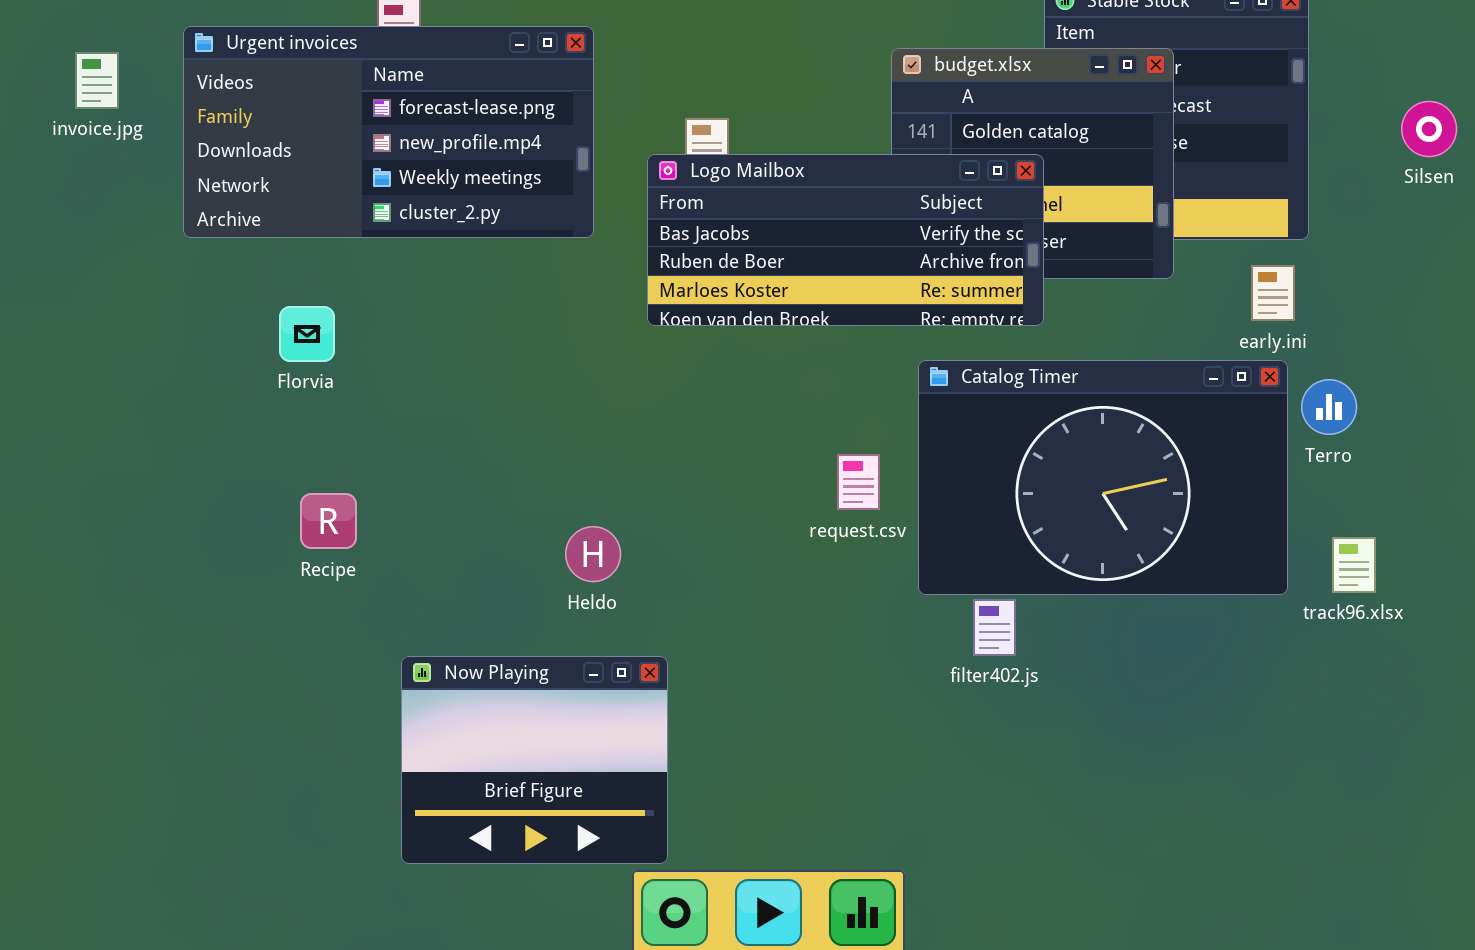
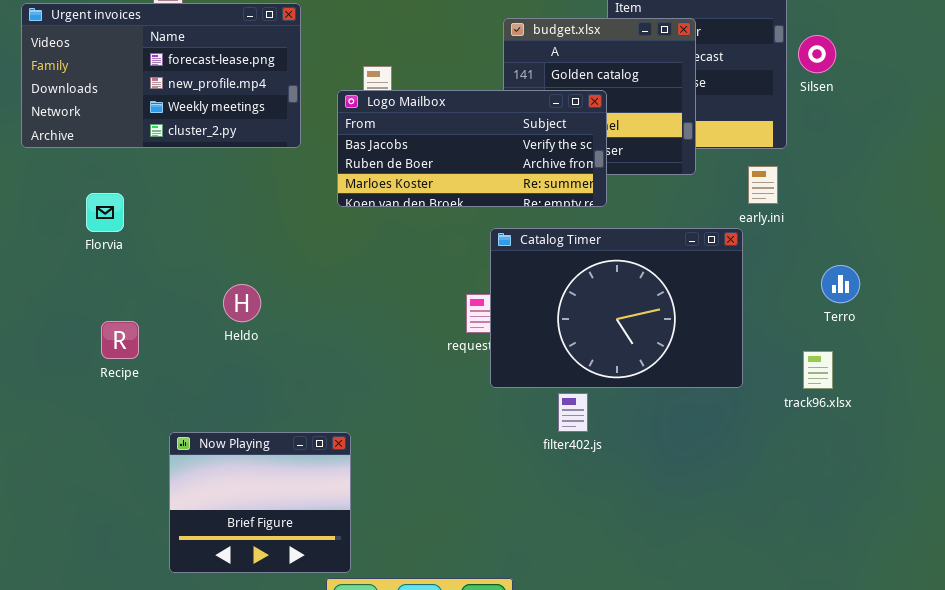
Silsen: [1401,101,1457,157] -> [798,35,836,73], moved
Catalog Timer: [918,360,1288,595] -> [490,228,743,388], moved
Terro: [1301,379,1357,435] -> [821,265,860,303], moved
Heldo: [565,526,621,582] -> [223,284,261,322], moved

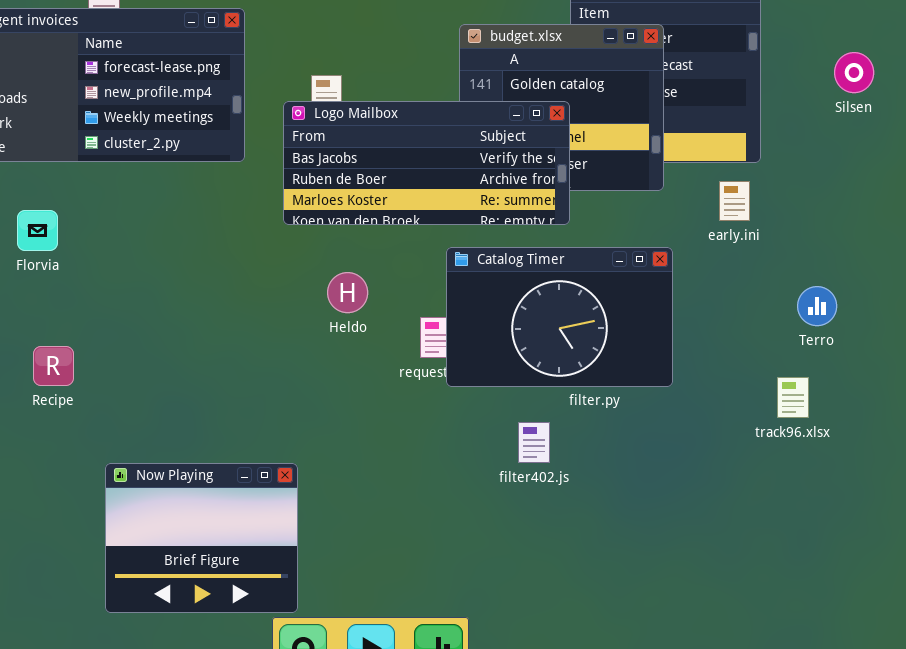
Silsen: [798,35,836,73] -> [834,52,874,93], moved
Catalog Timer: [490,228,743,388] -> [446,247,673,387], resized
Heldo: [223,284,261,322] -> [327,272,368,313], moved

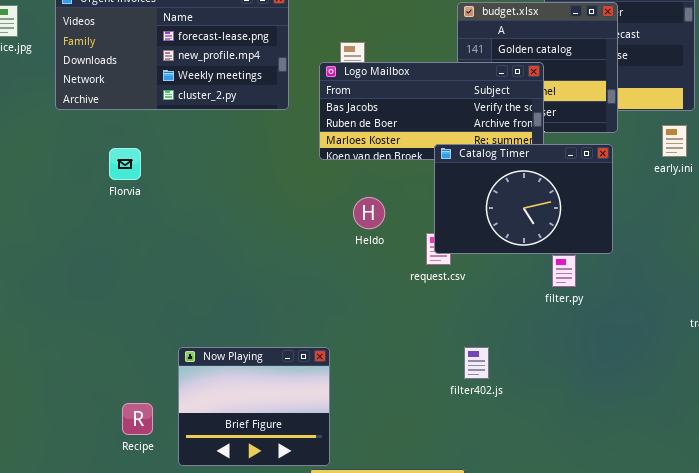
Catalog Timer: [446,247,673,387] -> [434,144,613,254], moved
Recipe: [33,346,74,386] -> [122,403,153,435], moved
filter402.js: [518,422,550,463] -> [464,347,489,379], moved

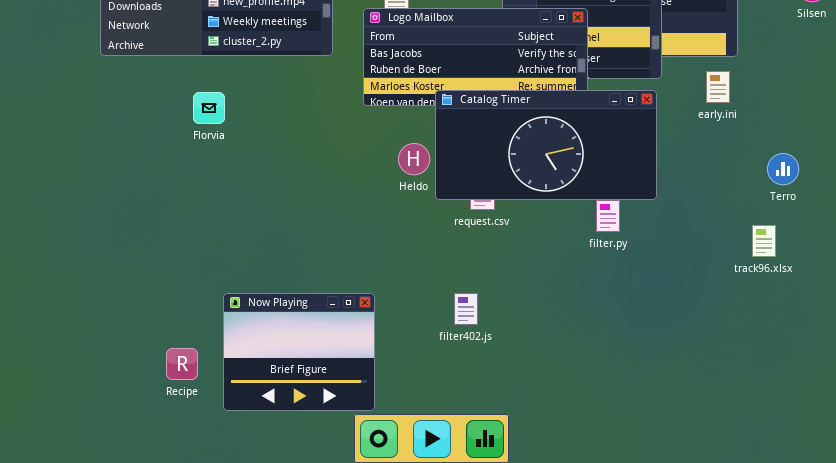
Catalog Timer: [434,144,613,254] -> [435,90,657,200], resized
Florvia: [109,148,141,180] -> [193,92,225,124], moved
filter402.js: [464,347,489,379] -> [454,293,478,325], moved

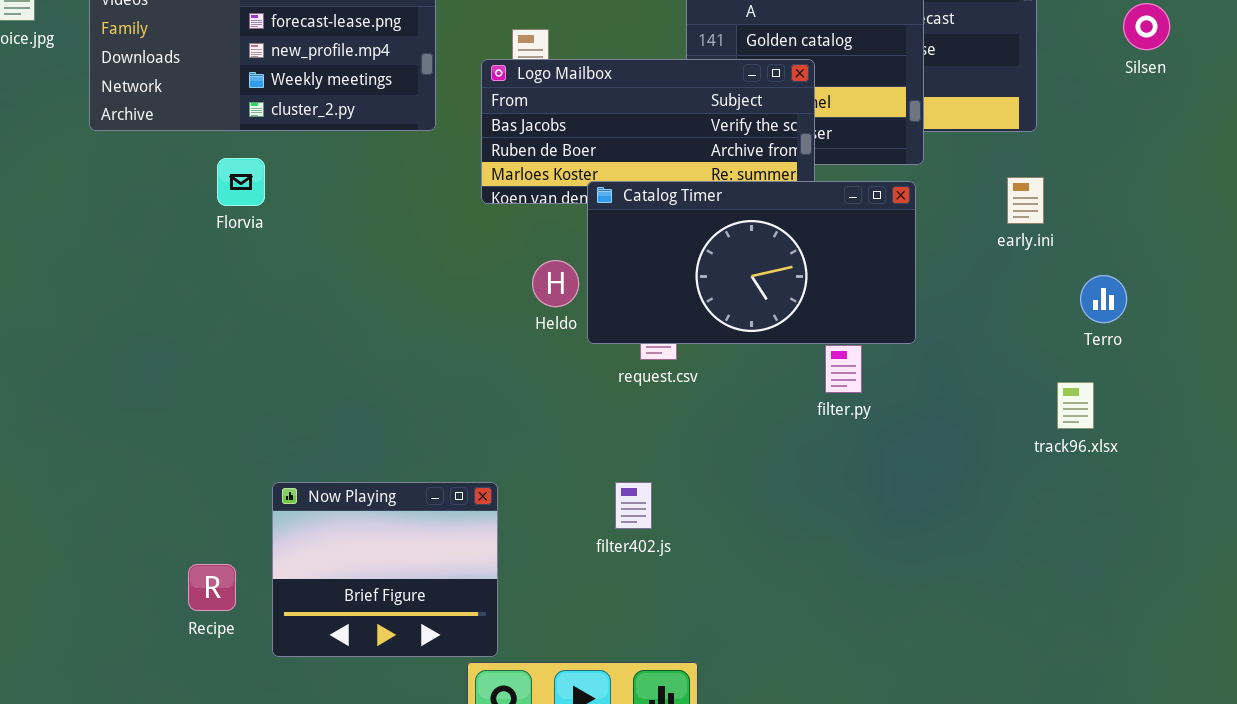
early.ini: [706,71,730,103] -> [1007,177,1044,224], moved
Florvia: [193,92,225,124] -> [217,158,265,206], moved

